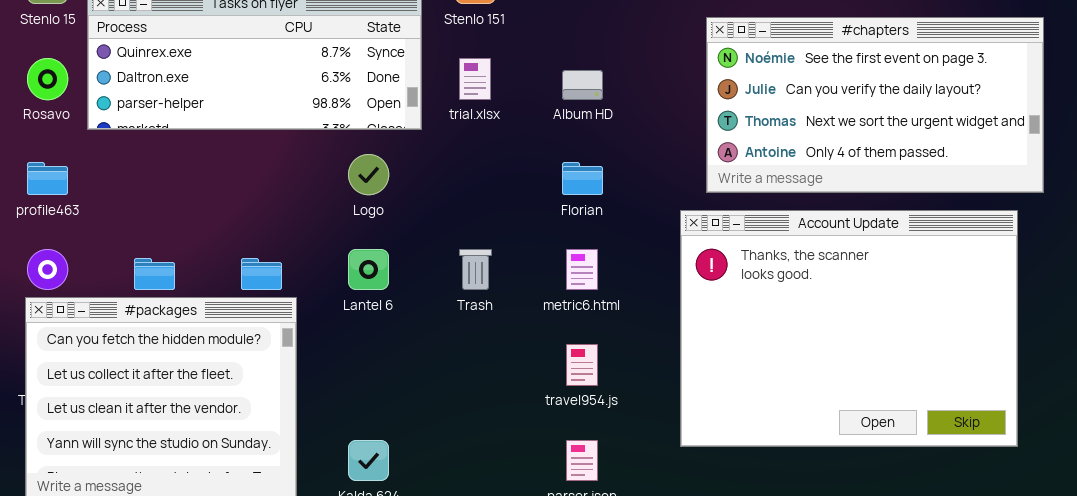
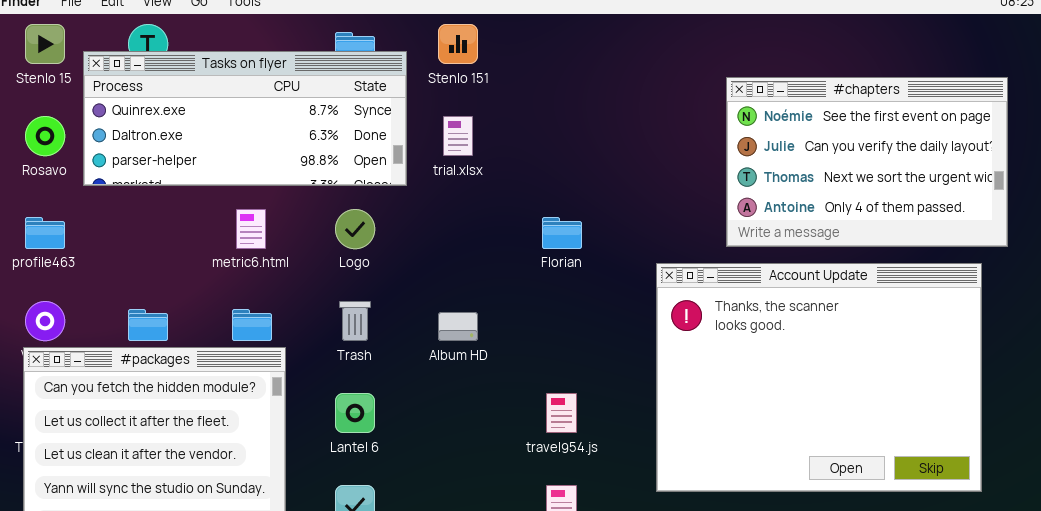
#chapters: [706,17,1044,193] -> [726,77,1008,247], resized
Album HD: [562,70,603,100] -> [438,312,478,341], moved
Lantel 6: [348,249,389,290] -> [335,393,375,433], moved
Trash: [459,249,492,290] -> [339,301,371,341], moved
metric6.html: [566,249,598,290] -> [236,209,266,249], moved

